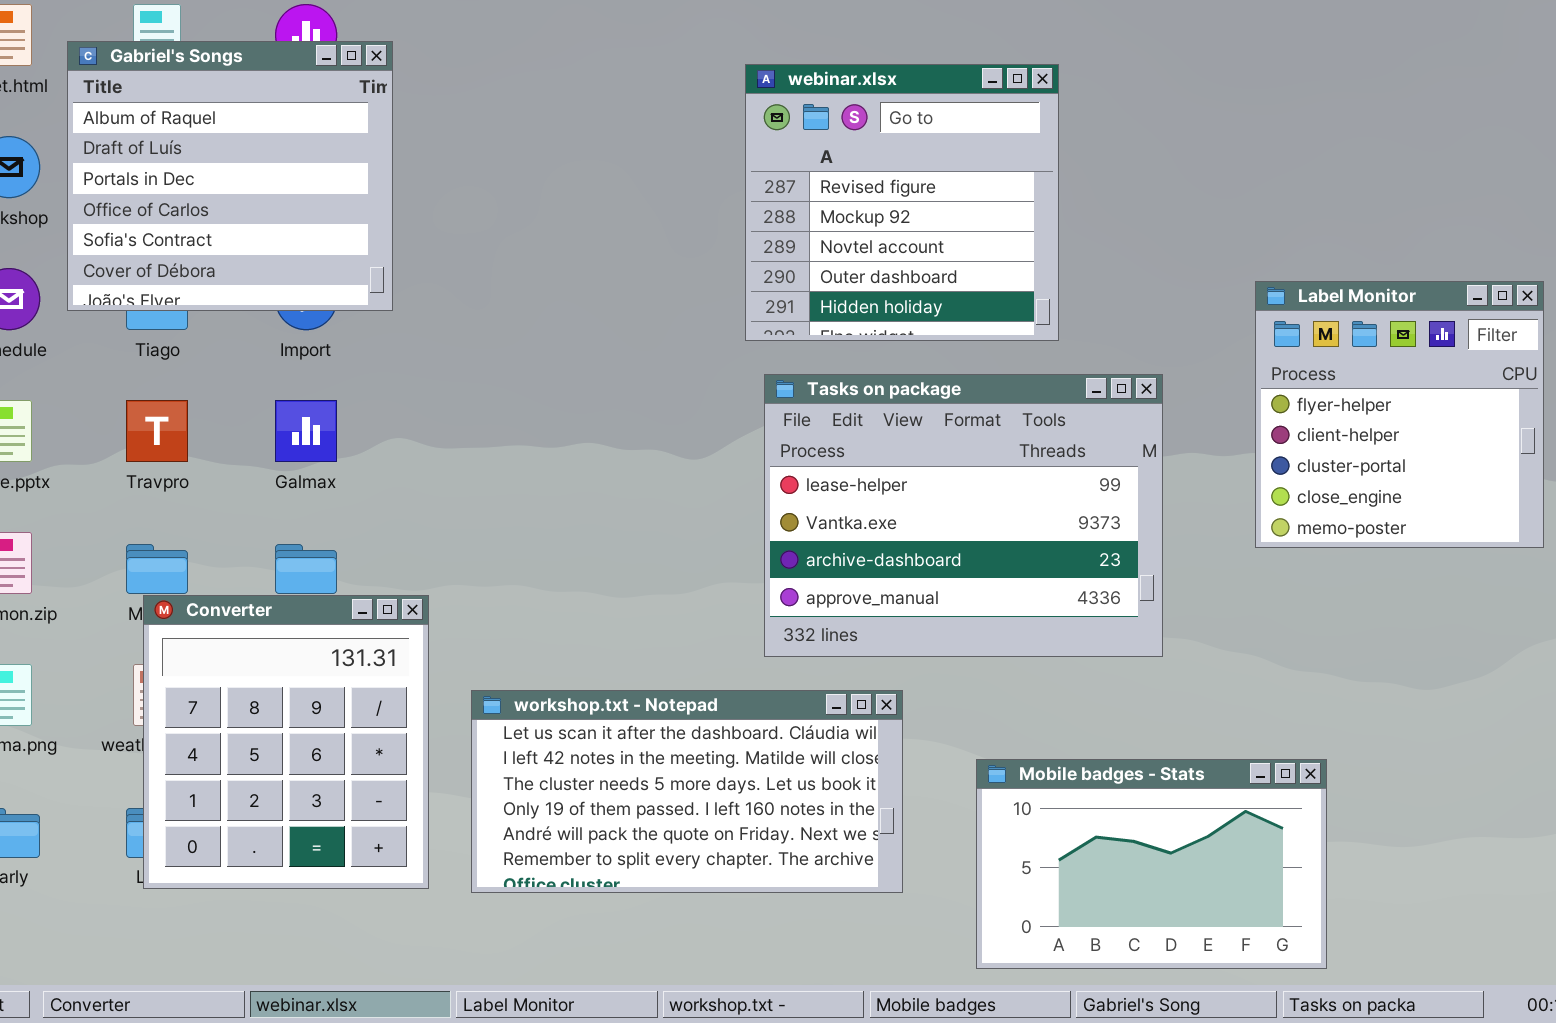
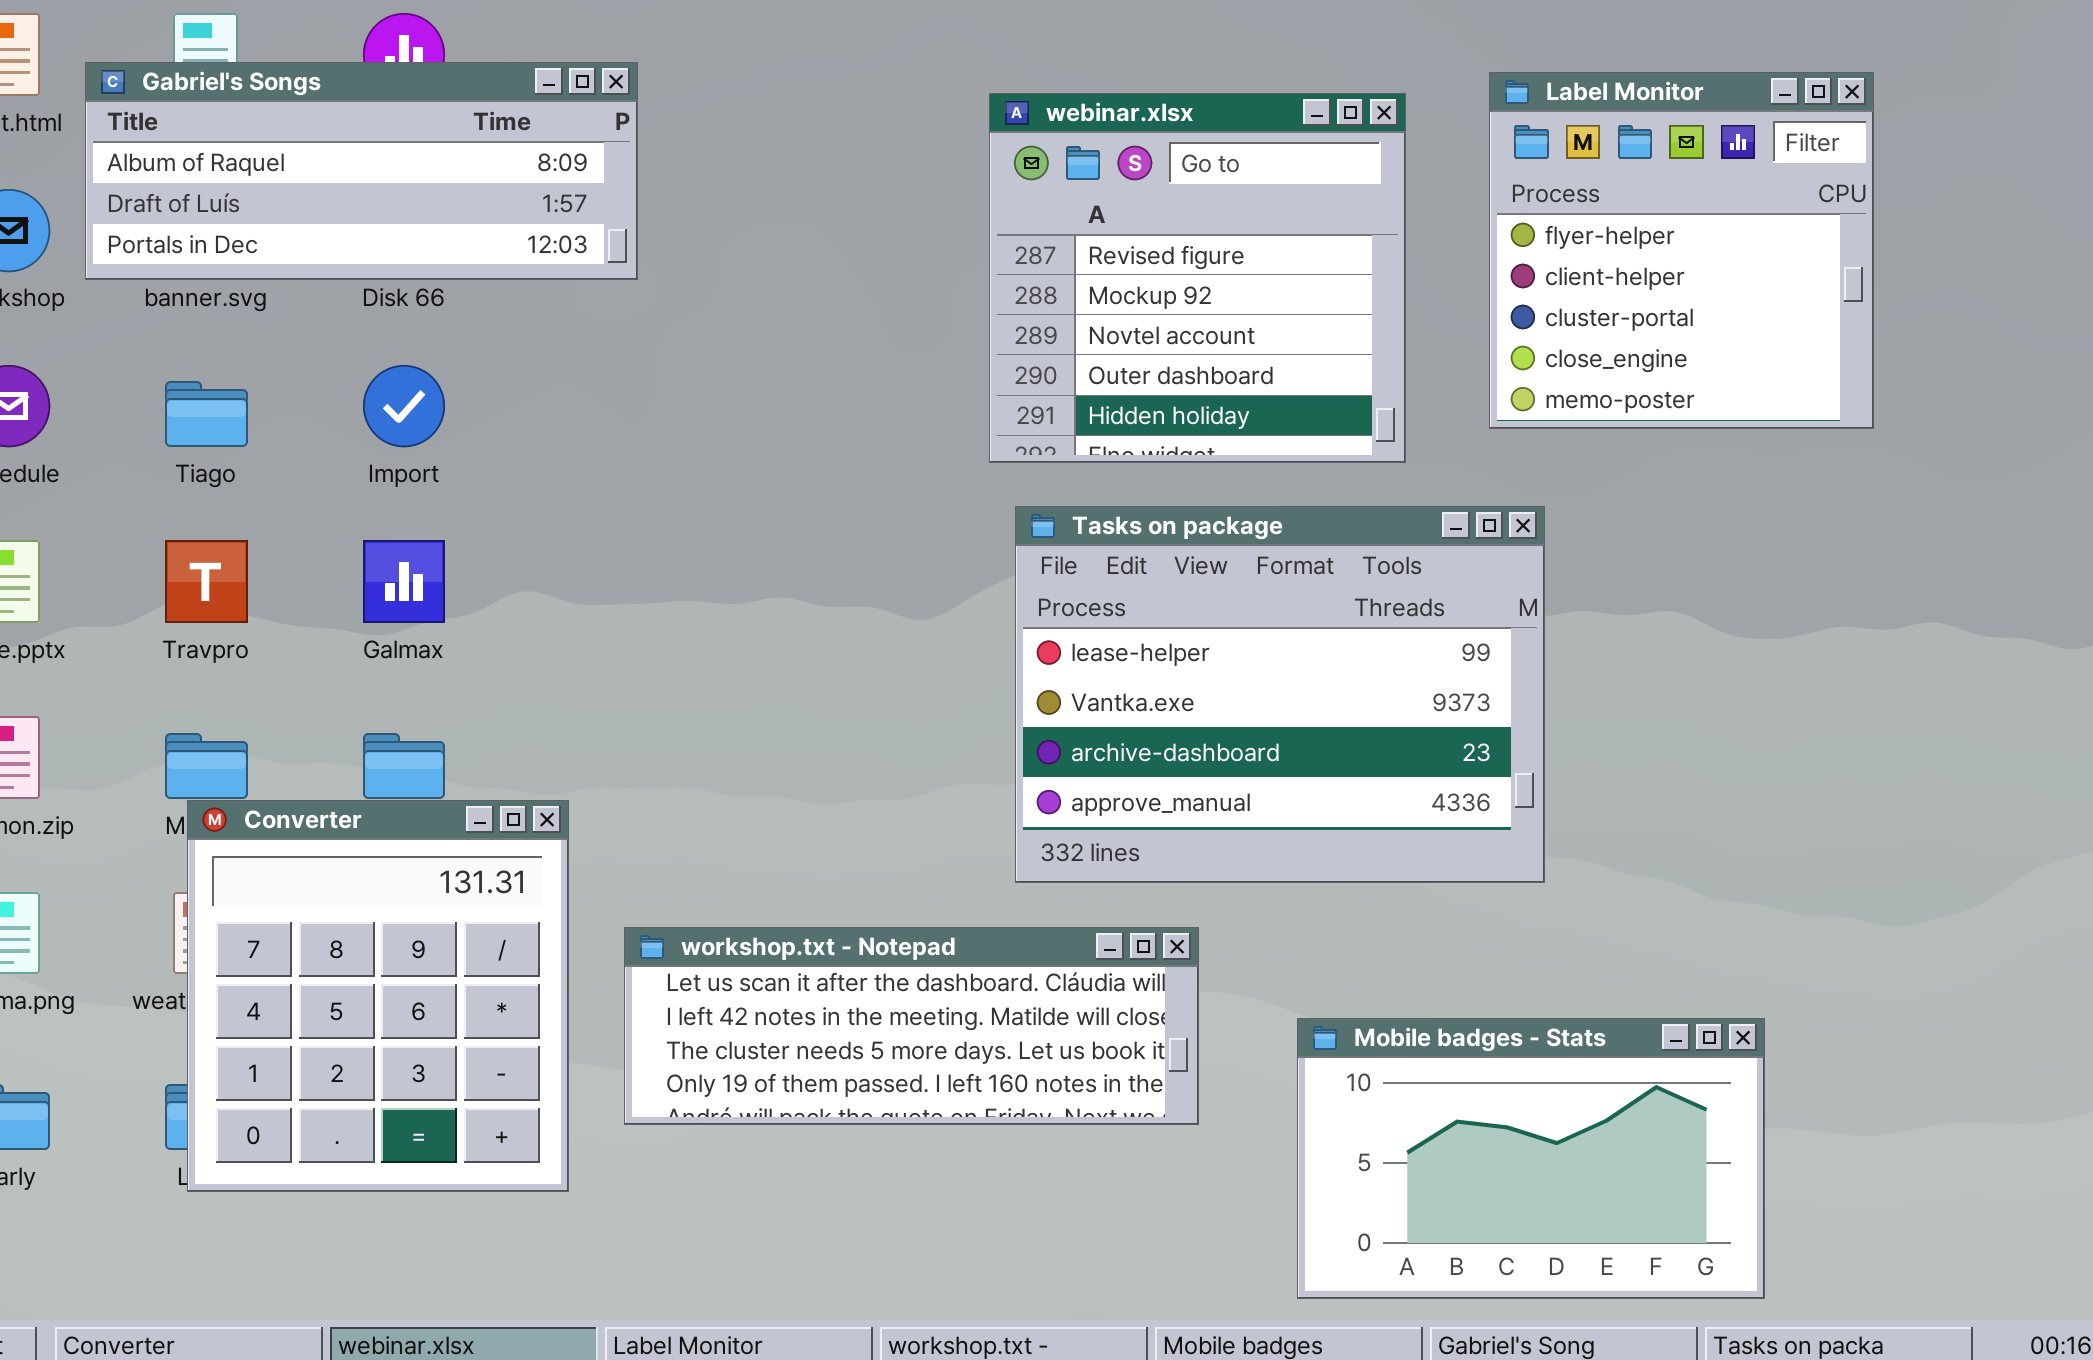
Gabriel's Songs: [67,41,393,311] -> [85,62,638,280], resized
Label Monitor: [1255,281,1544,548] -> [1489,72,1874,429], moved
workshop.txt - Notepad: [471,690,903,893] -> [624,927,1199,1125], resized

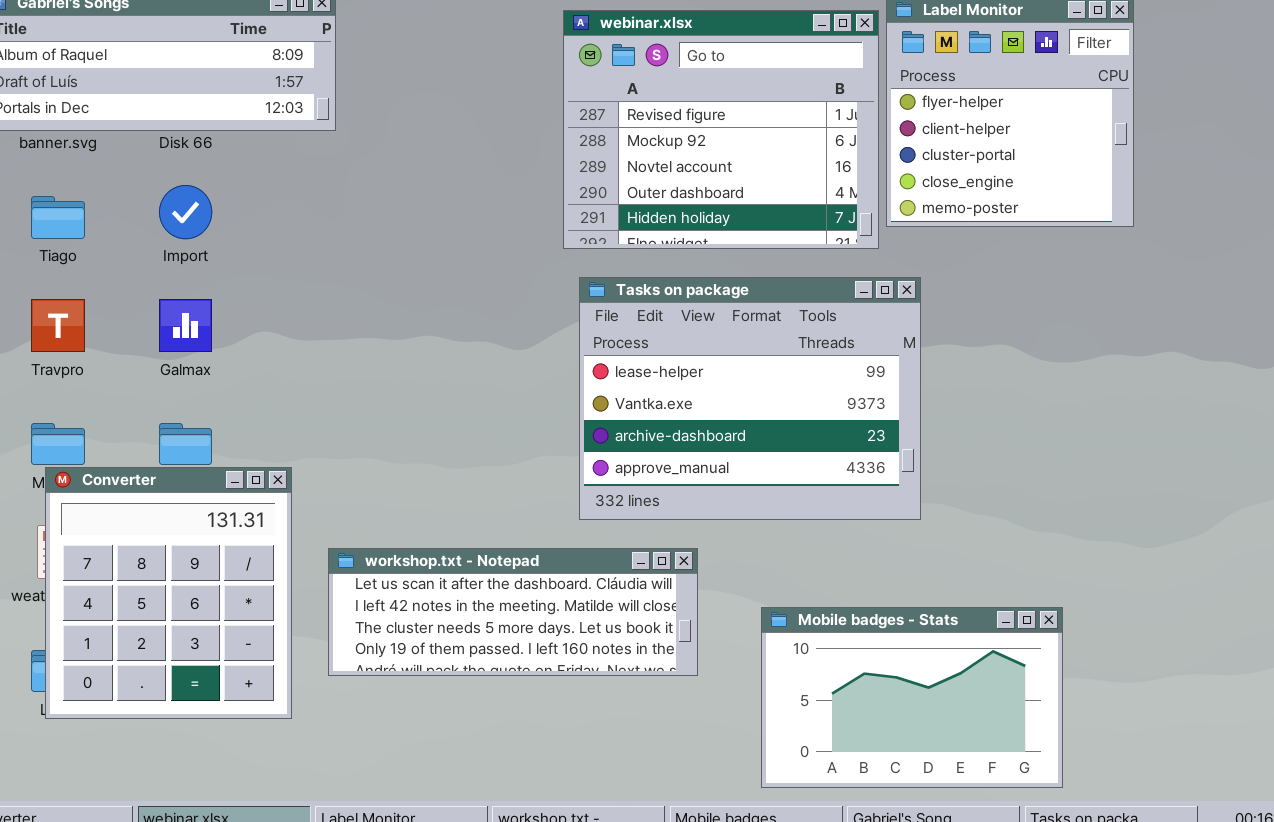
webinar.xlsx: [989,93,1406,463] -> [563,10,879,249], resized

